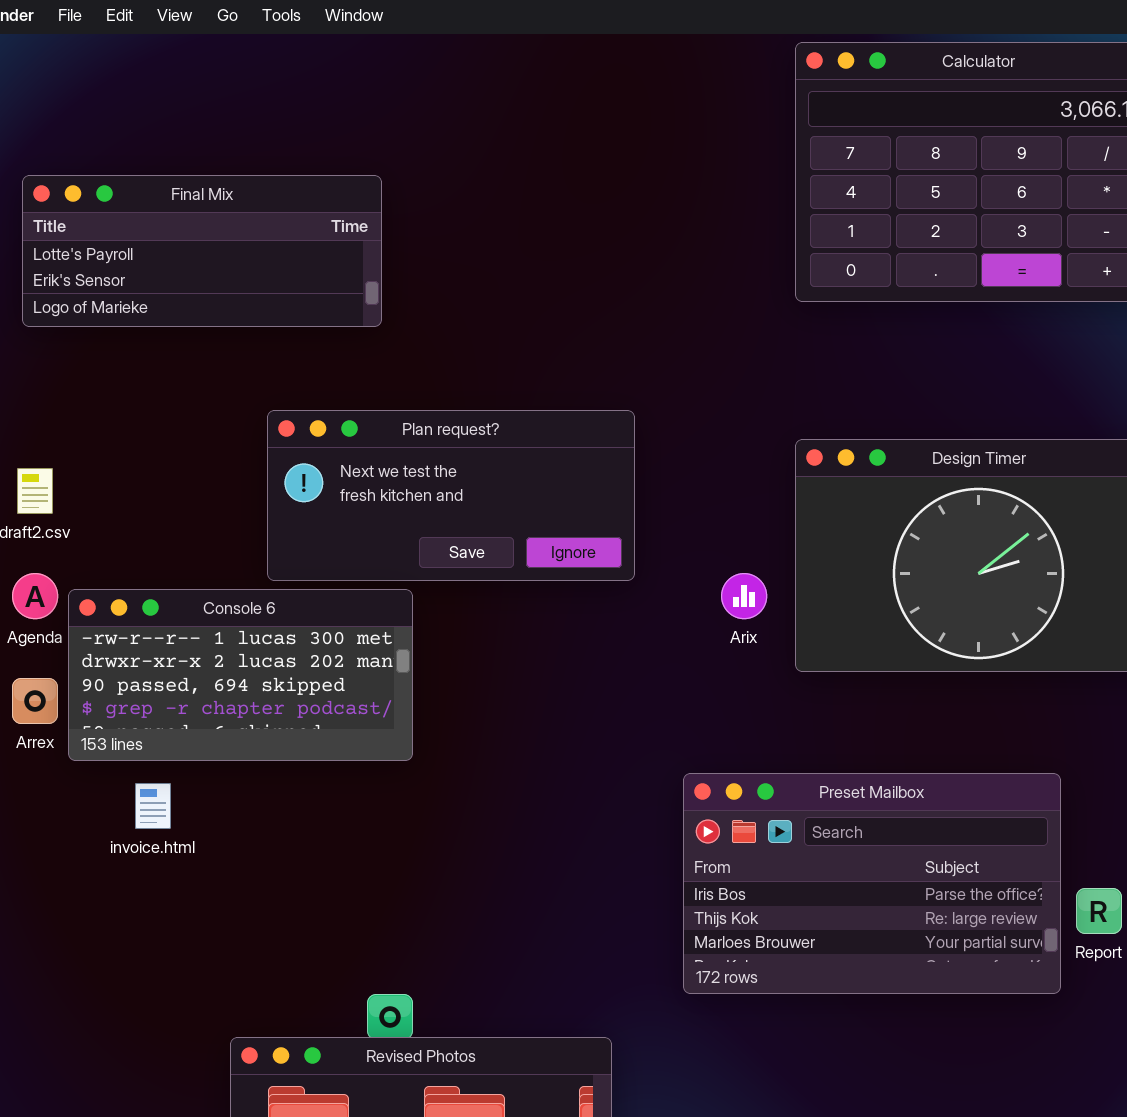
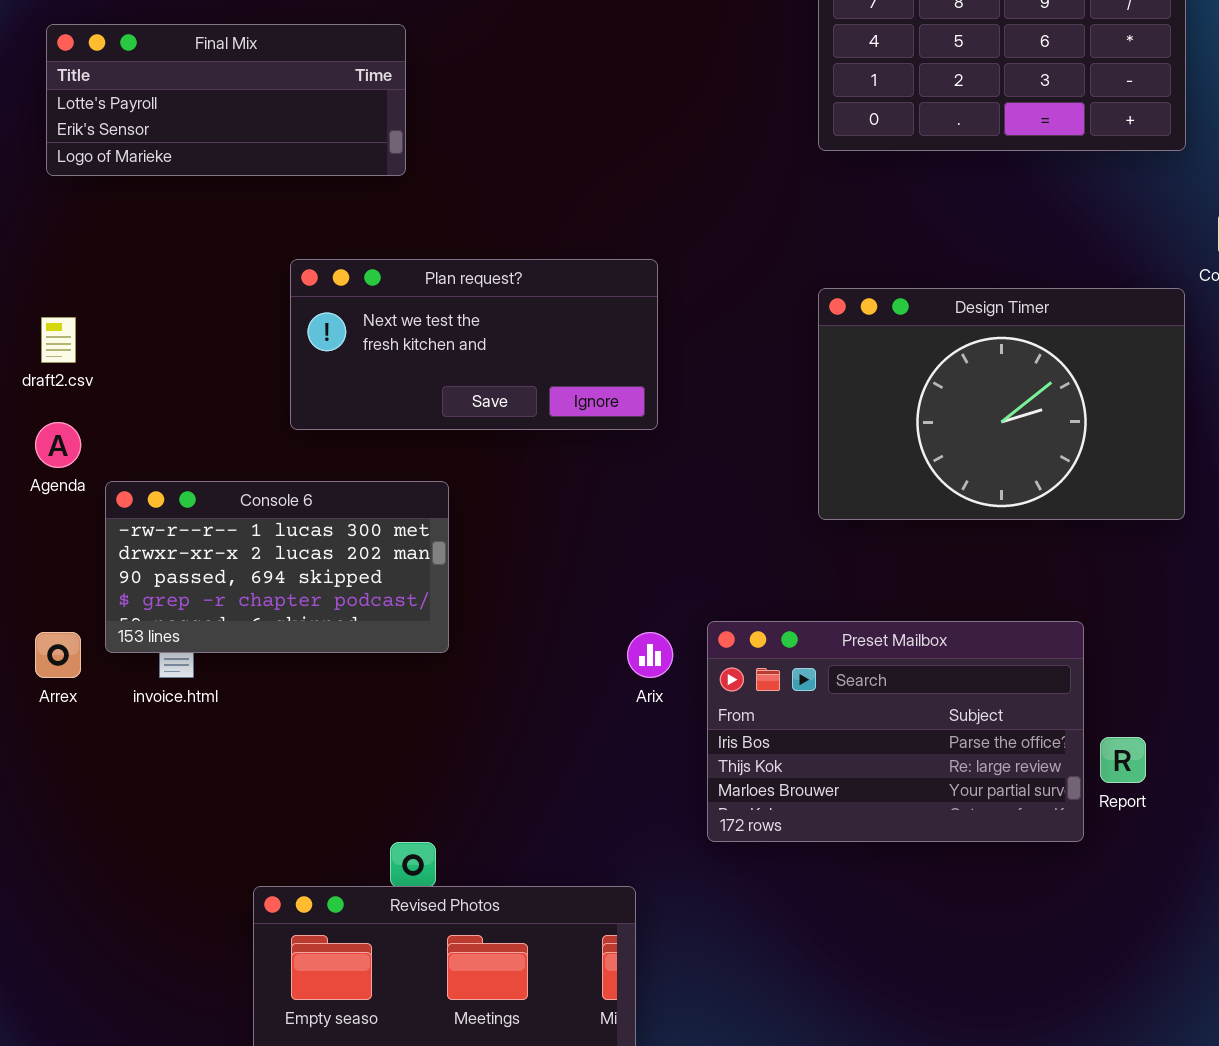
Arix: [721,573,767,619] -> [627,632,673,678], moved
Console 6: [68,589,413,761] -> [105,481,449,653], moved
Arrex: [12,678,58,724] -> [35,632,81,678], moved

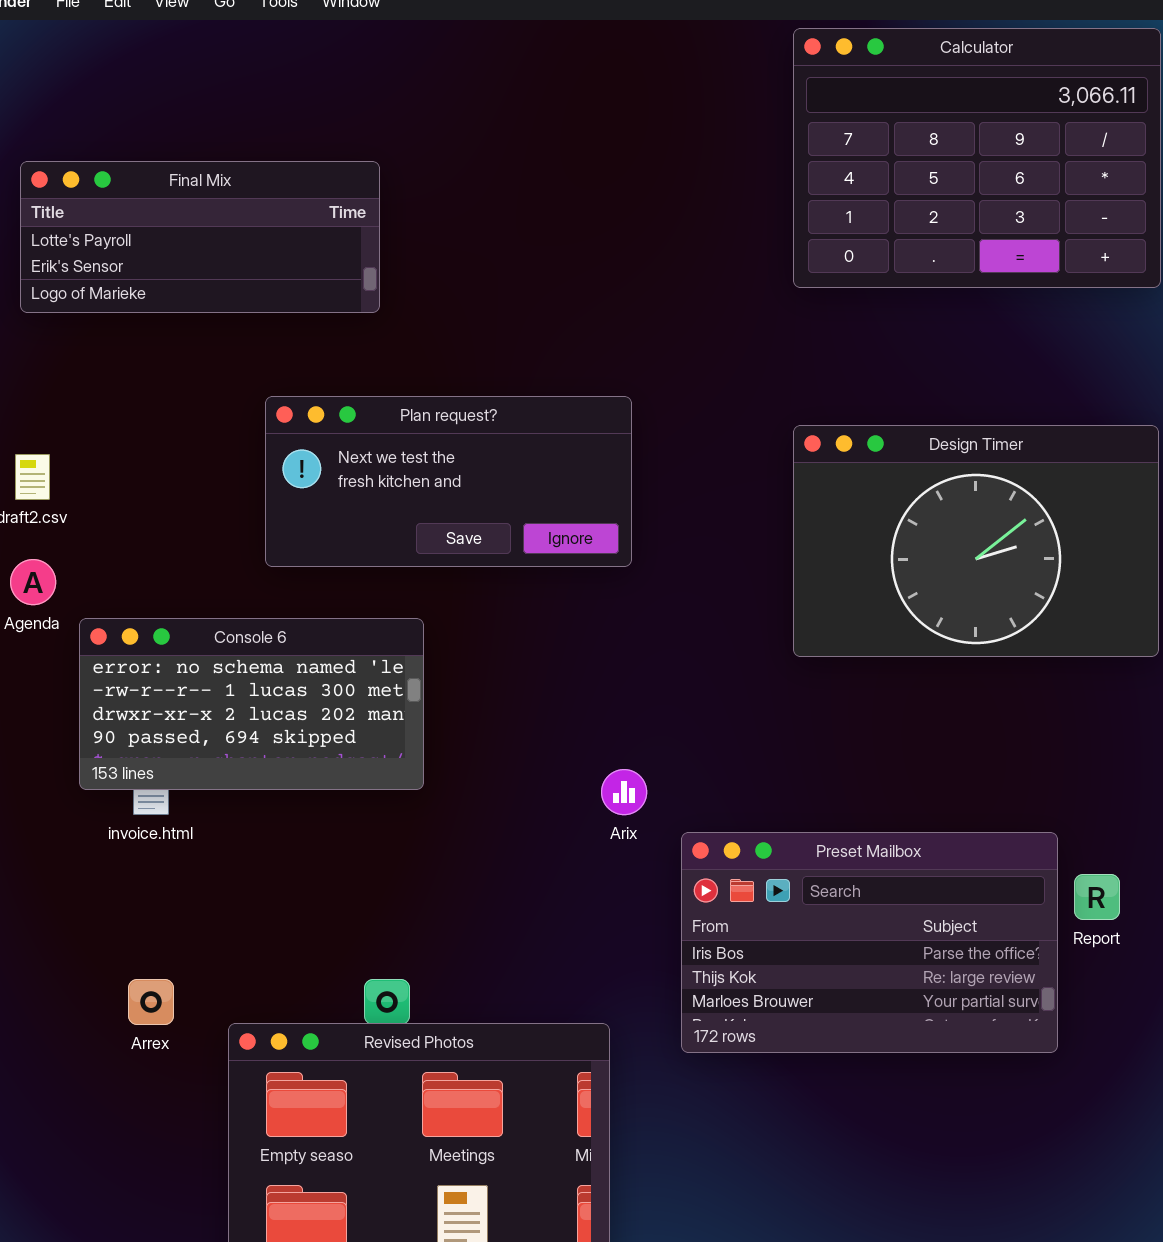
Console 6: [105,481,449,653] -> [79,618,424,790], scrolled up 1 row
Preset Mailbox: [707,621,1084,842] -> [681,832,1058,1053], moved
Arrex: [35,632,81,678] -> [128,979,174,1025], moved

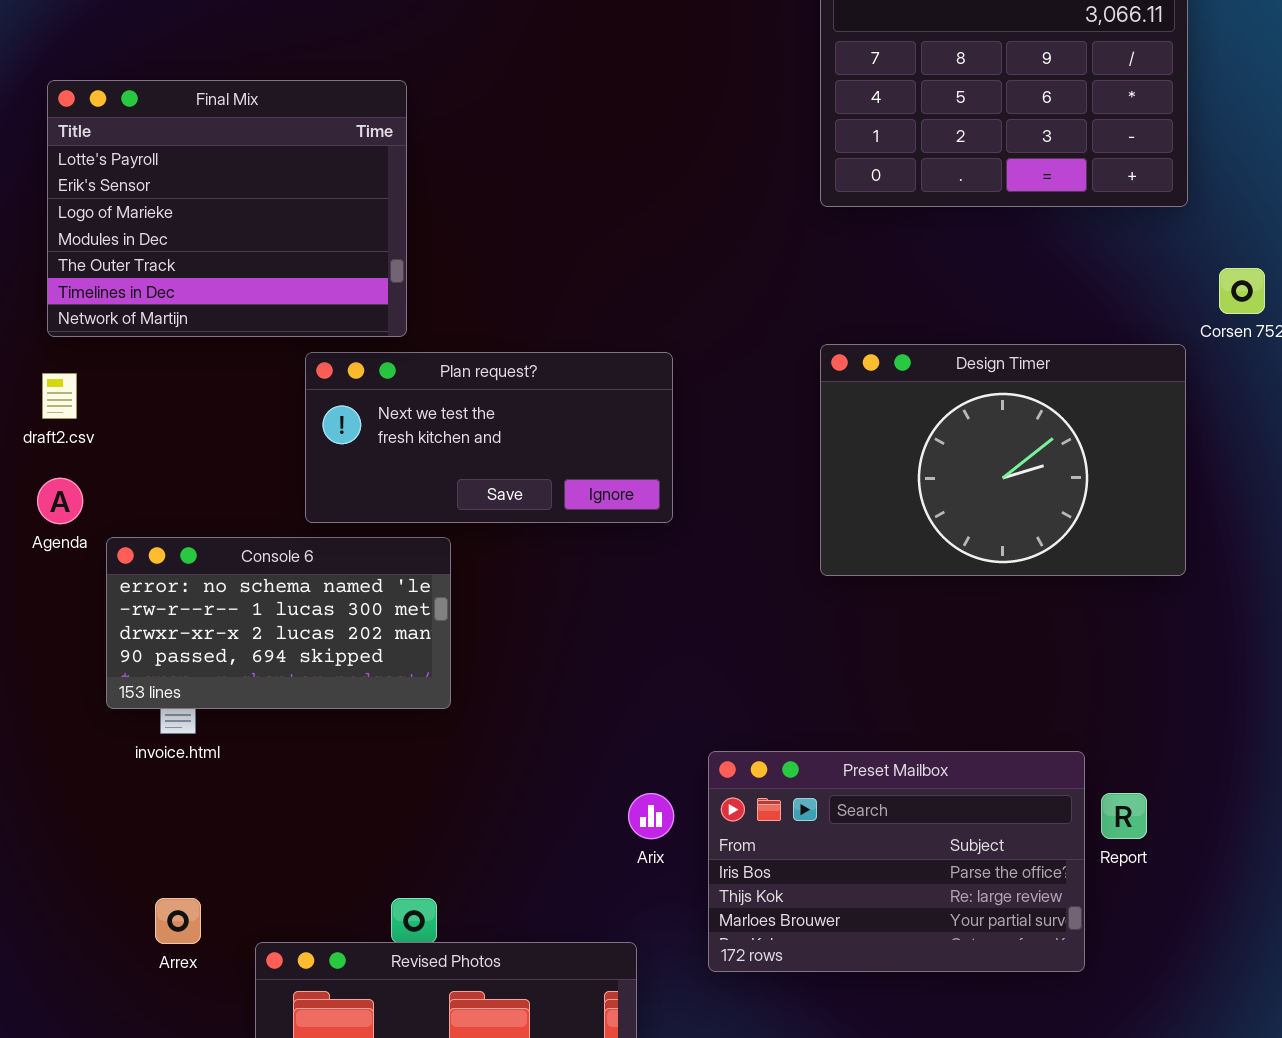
Final Mix: [20,161,380,313] -> [47,80,407,337], resized
Plan request?: [265,396,632,567] -> [305,352,673,523], moved
Arix: [601,769,647,815] -> [628,793,674,839], moved

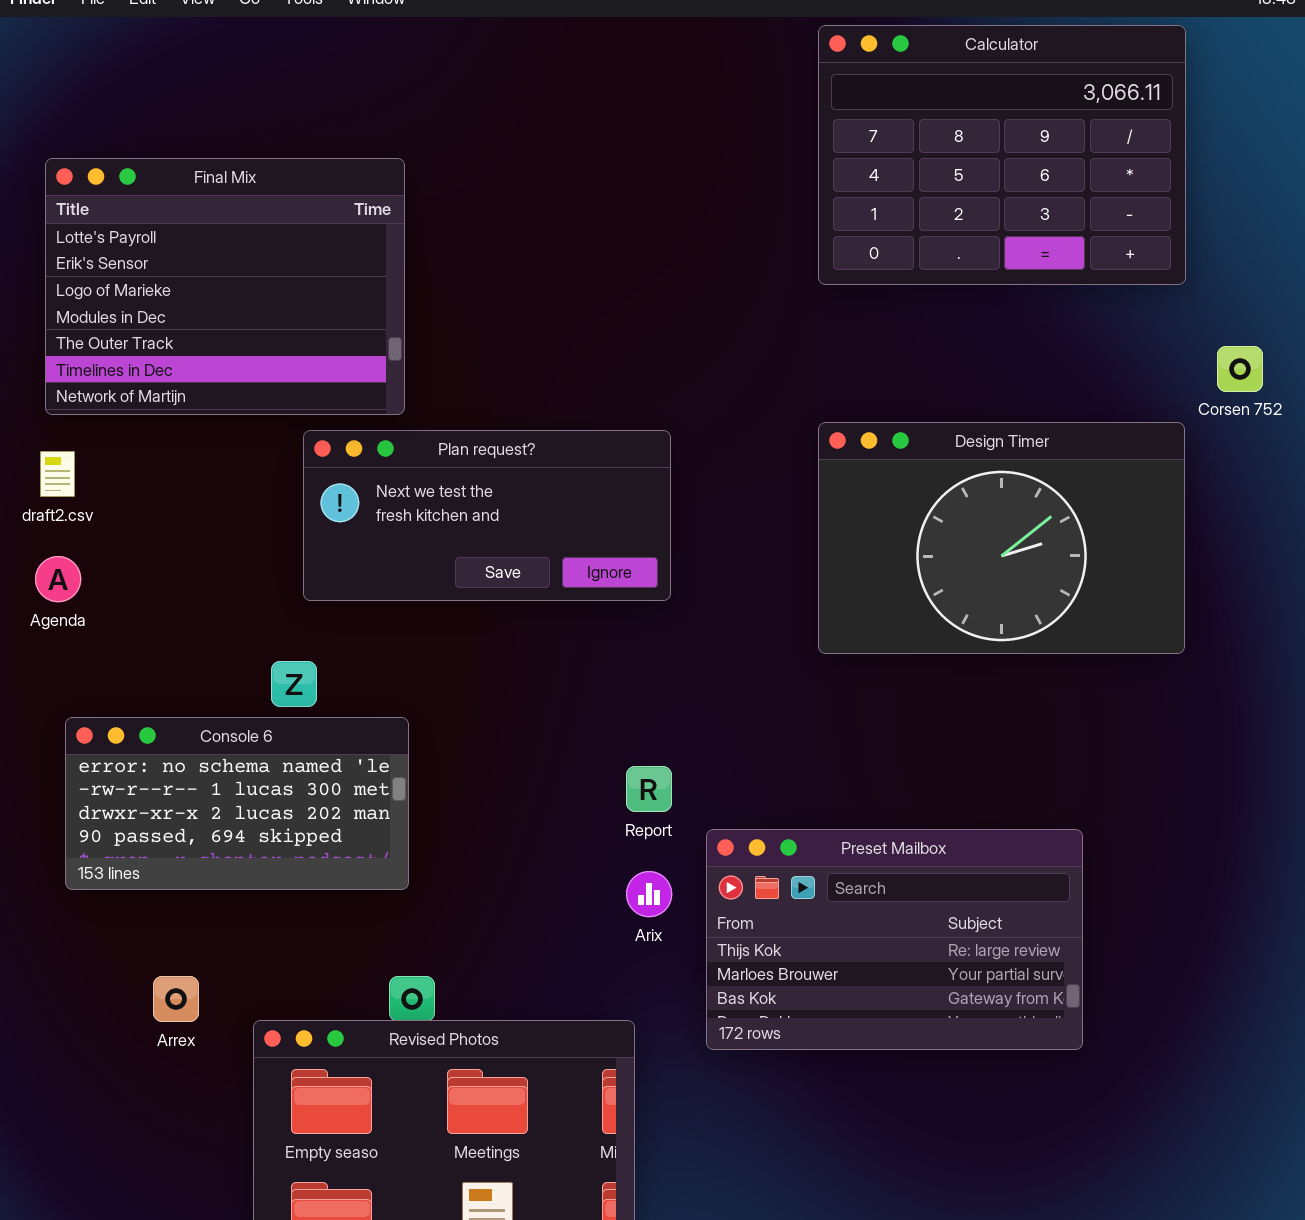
Console 6: [106,537,451,709] -> [65,717,409,890], moved
Preset Mailbox: [708,751,1085,972] -> [706,829,1083,1050], scrolled down 1 row
Report: [1101,793,1147,839] -> [626,766,672,812], moved

